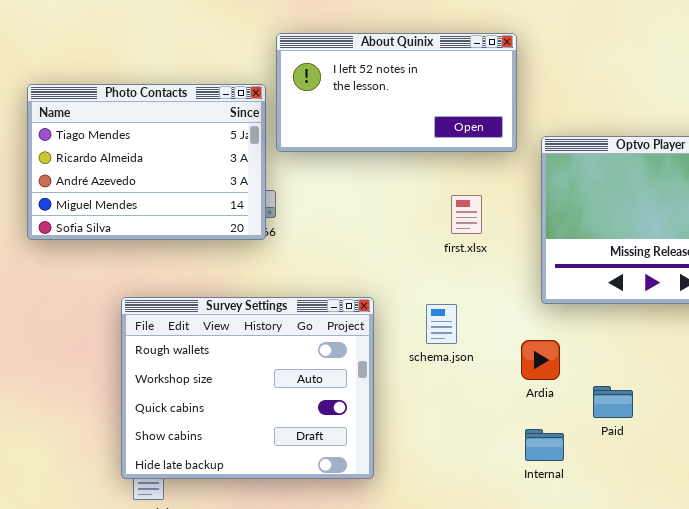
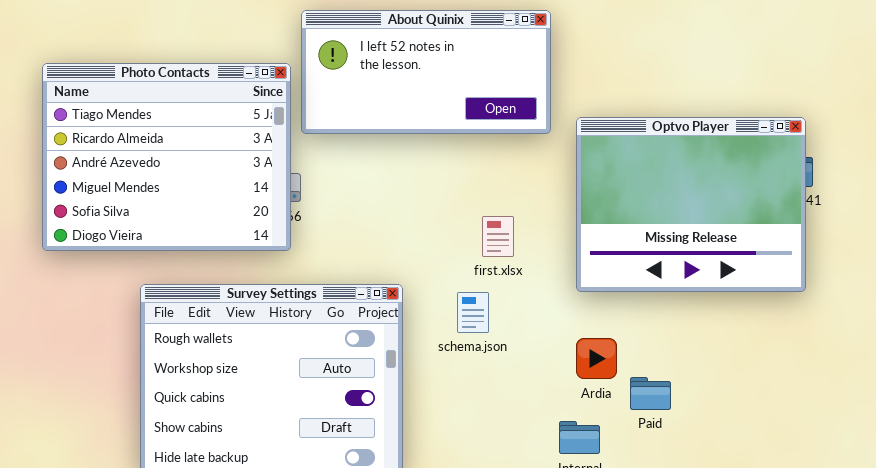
Photo Contacts: [27,84,266,240] -> [42,63,291,251], resized
first.xlsx: [451,195,482,234] -> [482,216,514,257], moved
Ardia: [521,340,560,380] -> [576,338,617,379], moved

